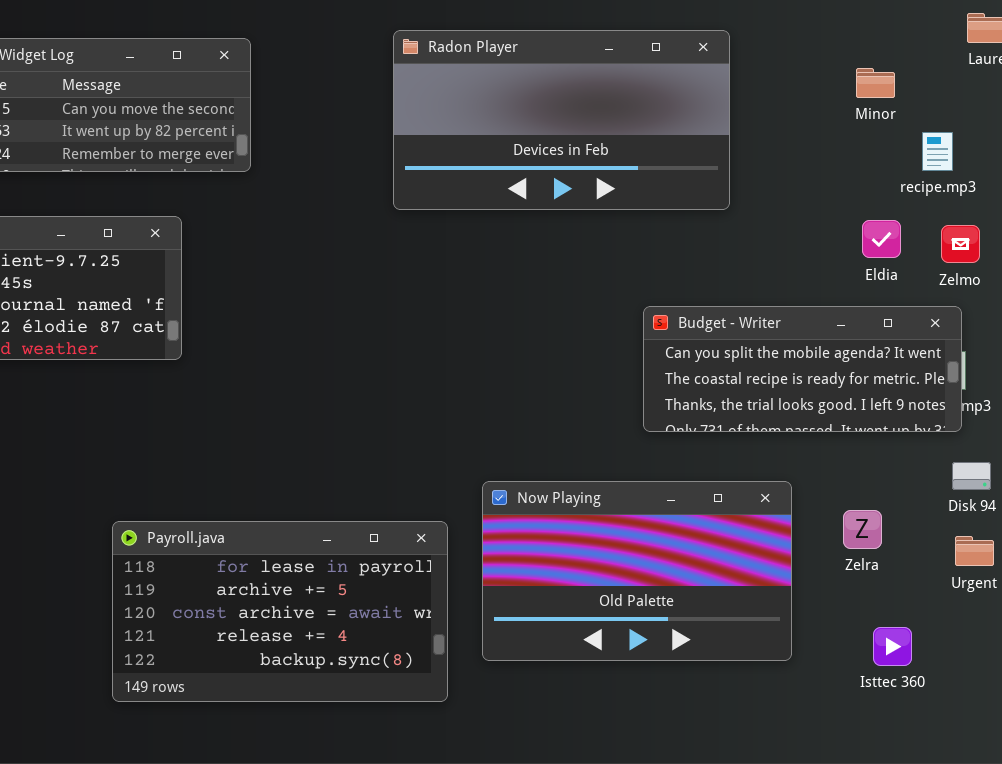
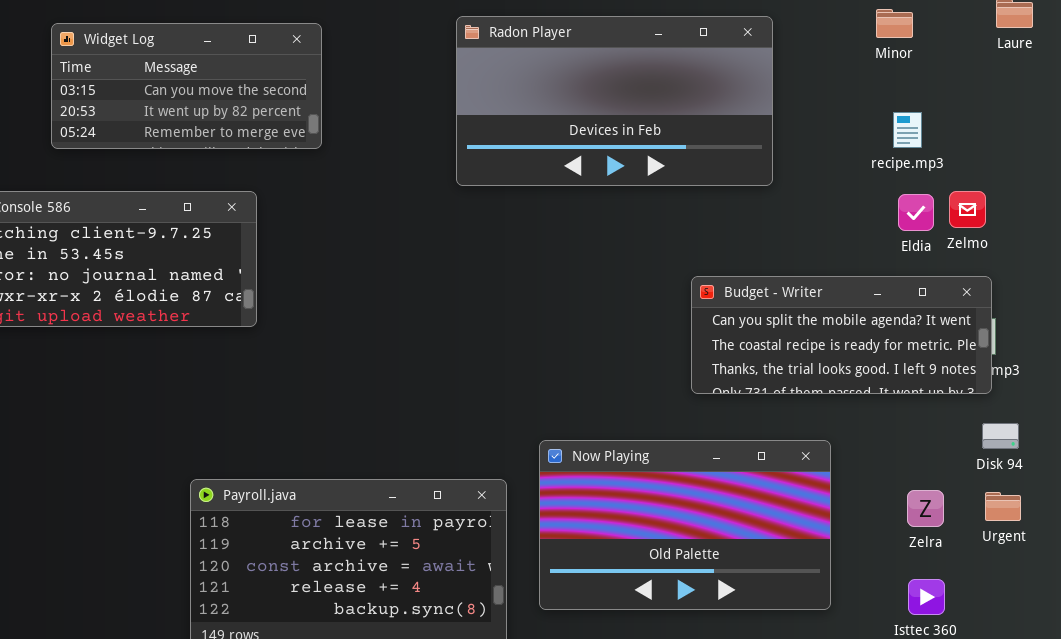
Minor: [856,68,895,98] -> [876,9,913,38], moved
recipe.mp3: [922,132,953,171] -> [893,112,922,148], moved
Zelmo: [941,225,980,263] -> [949,191,986,228], moved
Zelra: [843,510,882,549] -> [907,490,944,527], moved

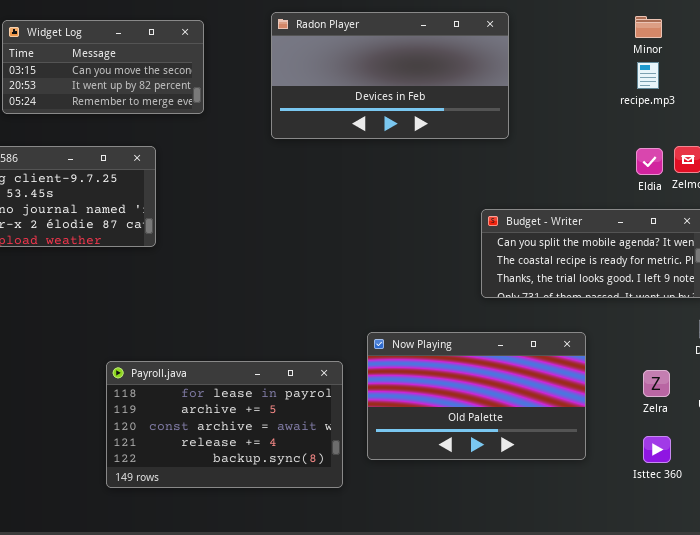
Minor: [876,9,913,38] -> [635,16,662,38], moved
Radon Player: [456,16,773,186] -> [271,12,509,139], moved
recipe.mp3: [893,112,922,148] -> [637,62,659,89], moved

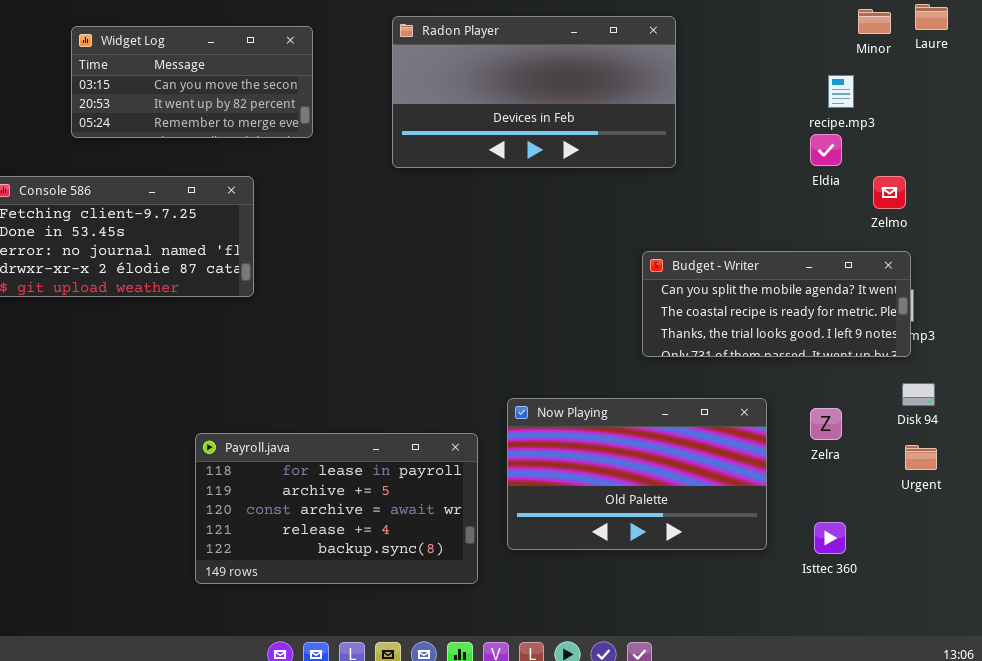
Minor: [635,16,662,38] -> [858,9,891,34], moved
Eldia: [636,148,663,175] -> [810,134,842,166], moved
Zelra: [643,370,670,397] -> [810,408,842,440], moved
Isttec 360: [643,436,671,463] -> [814,522,846,554], moved

